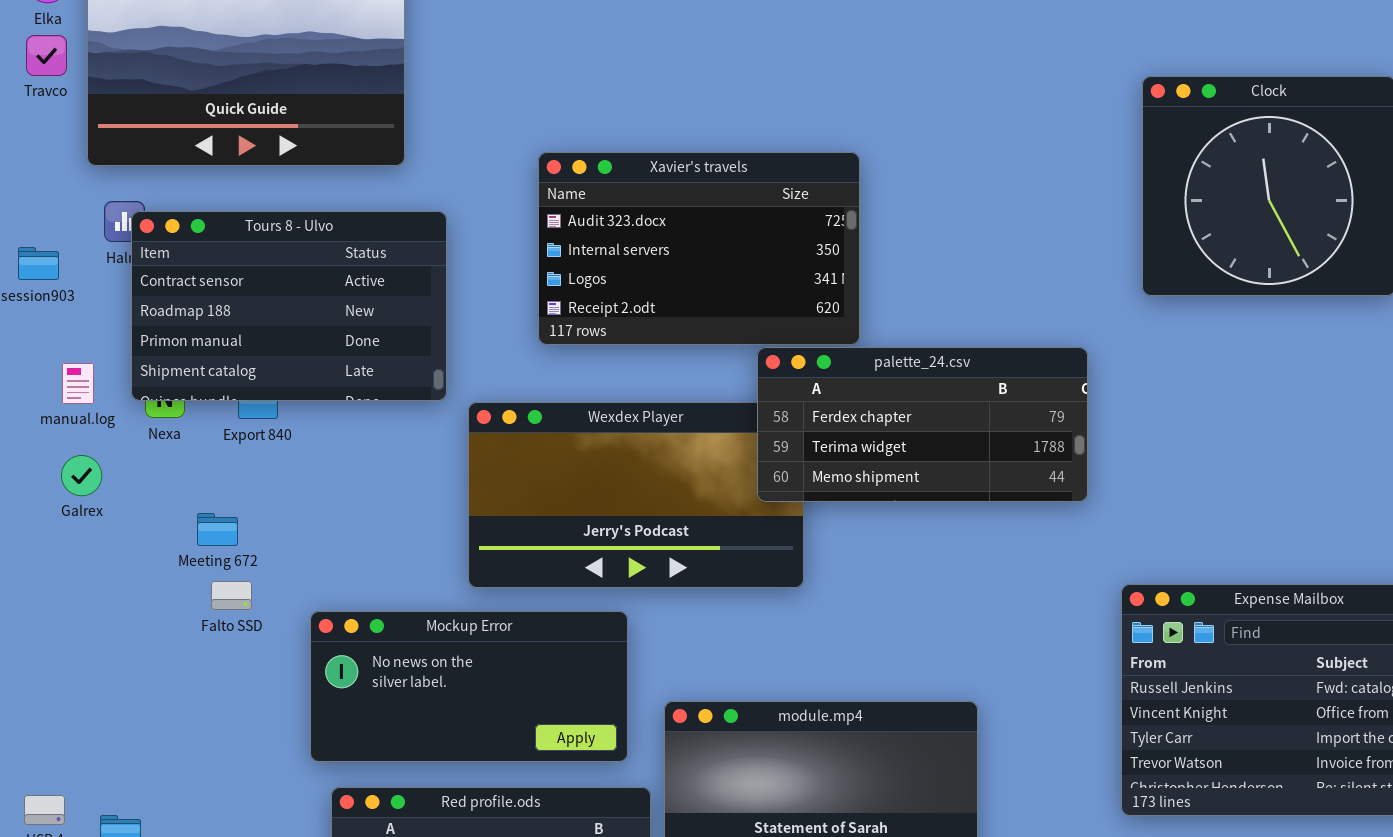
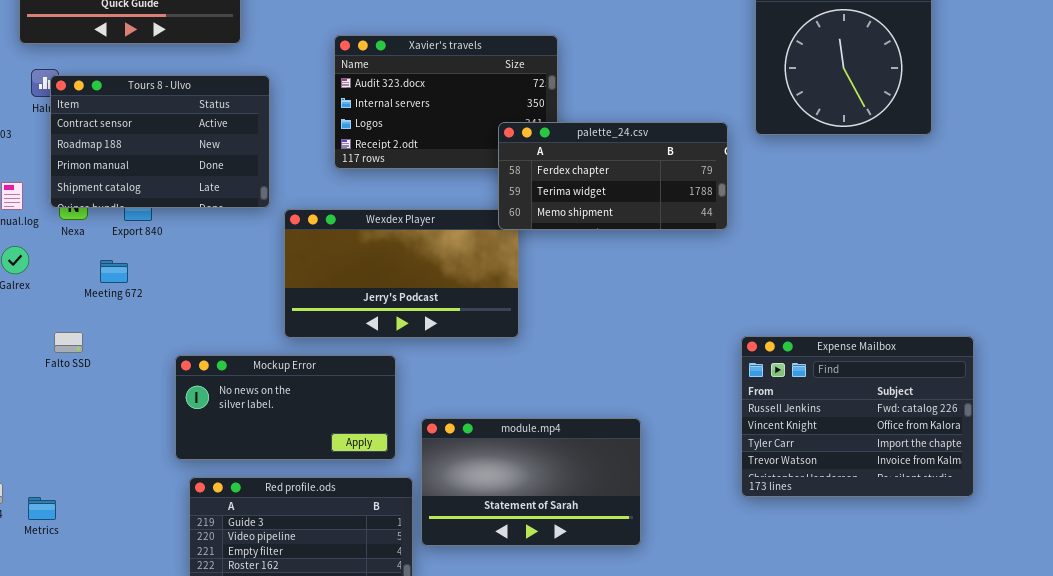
palette_24.csv: [757,347,1088,502] -> [498,122,728,230], moved
Meeting 672: [197,513,238,546] -> [100,260,128,283], moved
Falto SSD: [211,581,252,610] -> [54,332,83,353], moved

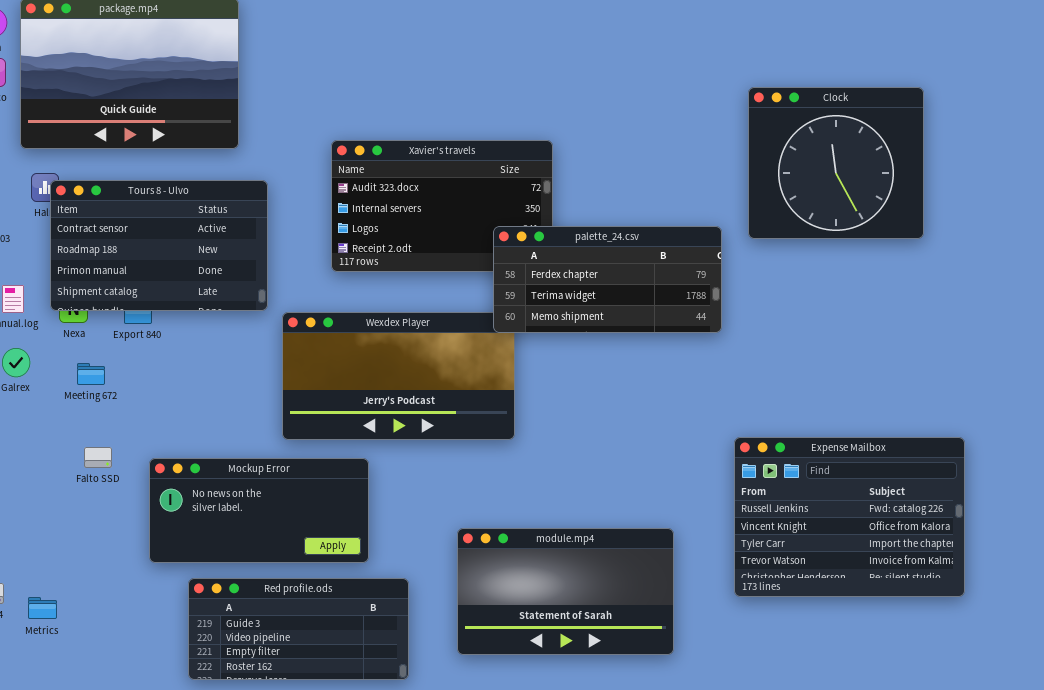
Meeting 672: [100,260,128,283] -> [77,363,105,385], moved
Falto SSD: [54,332,83,353] -> [84,447,112,468], moved
Mockup Error: [175,355,396,460] -> [149,458,369,563], moved
module.mp4: [421,418,641,546] -> [457,528,674,655], moved

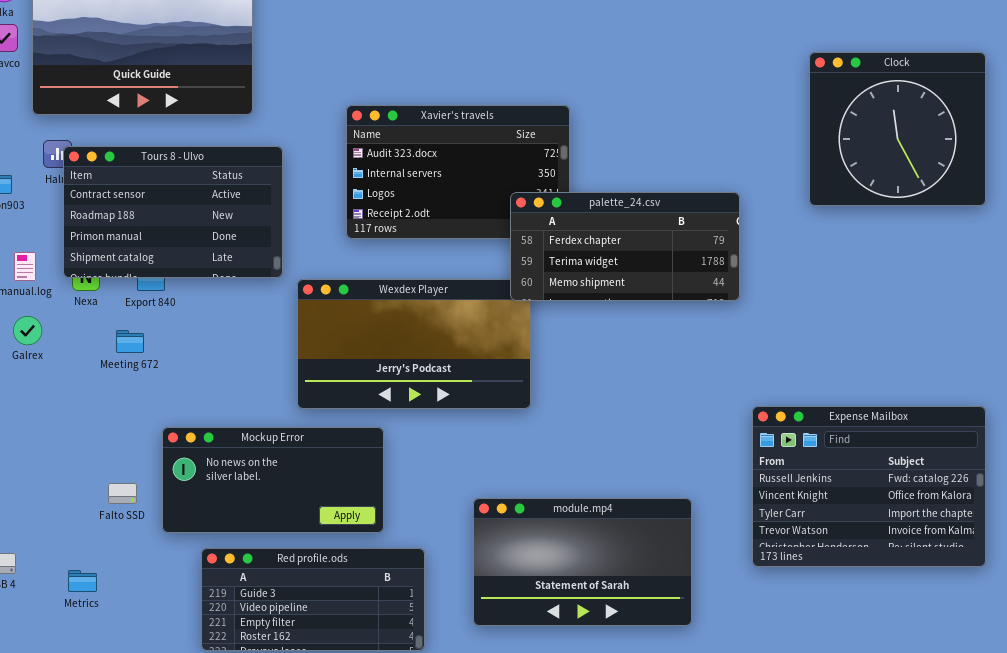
Clock: [748,87,924,239] -> [809,52,986,206], moved
Meeting 672: [77,363,105,385] -> [116,330,144,353], moved
Falto SSD: [84,447,112,468] -> [108,483,137,504], moved
Metrics: [28,597,57,619] -> [68,570,97,592], moved

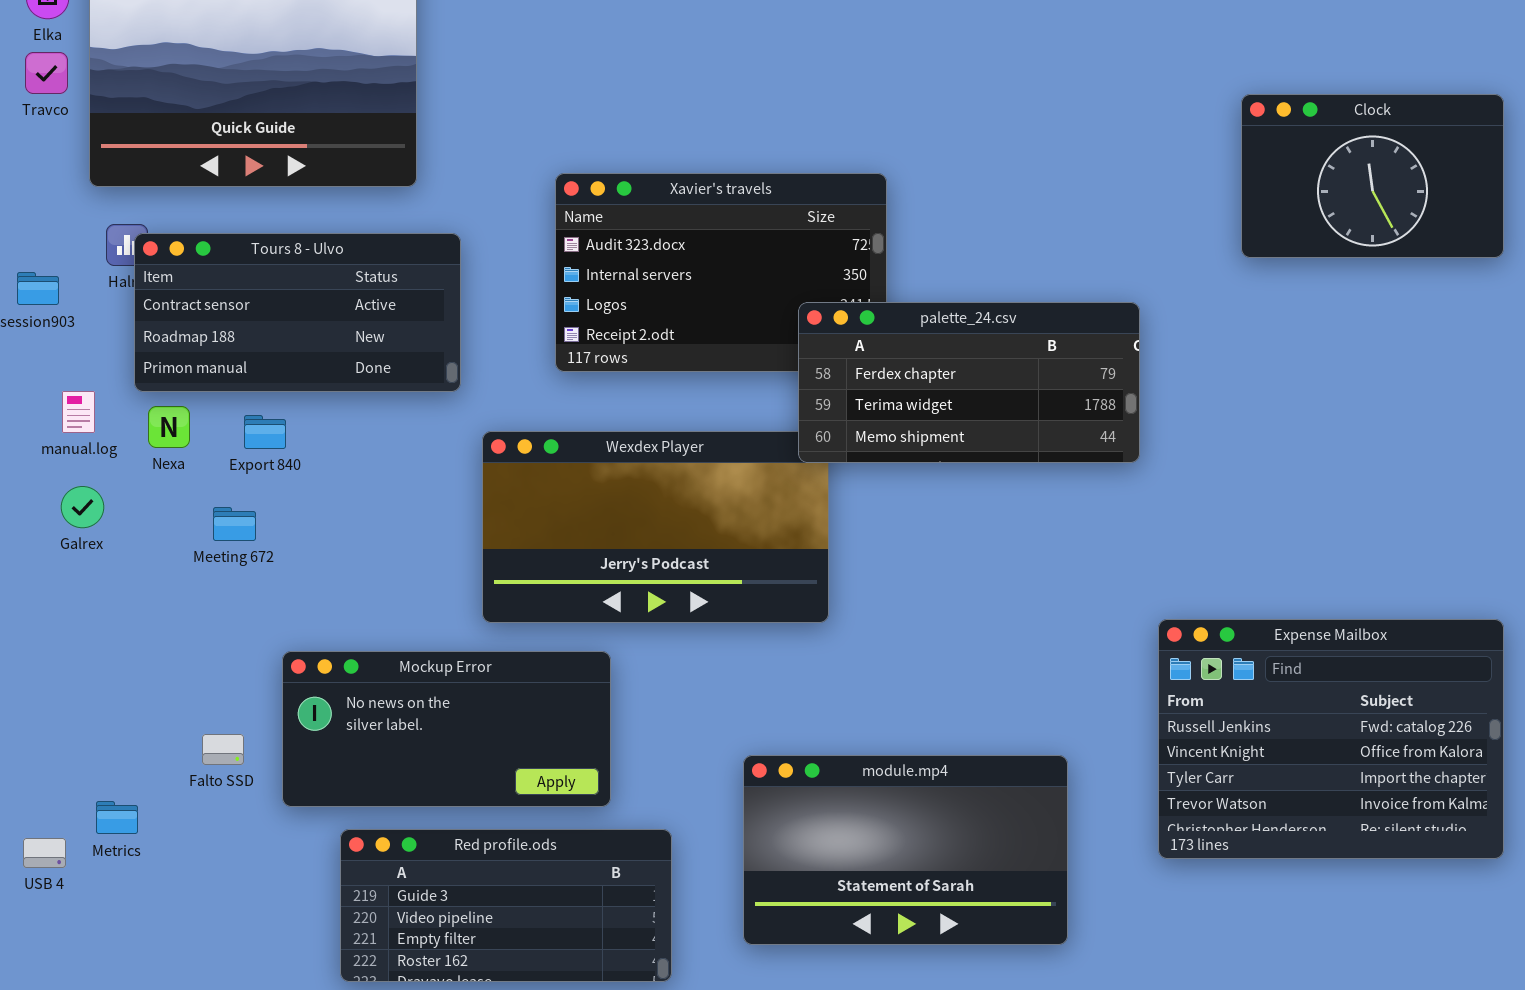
Clock: [809,52,986,206] -> [1241,94,1504,258], resized
Tours 8 - Ulvo: [63,146,283,278] -> [134,233,461,392], resized
Metrics: [68,570,97,592] -> [96,801,138,834], moved

